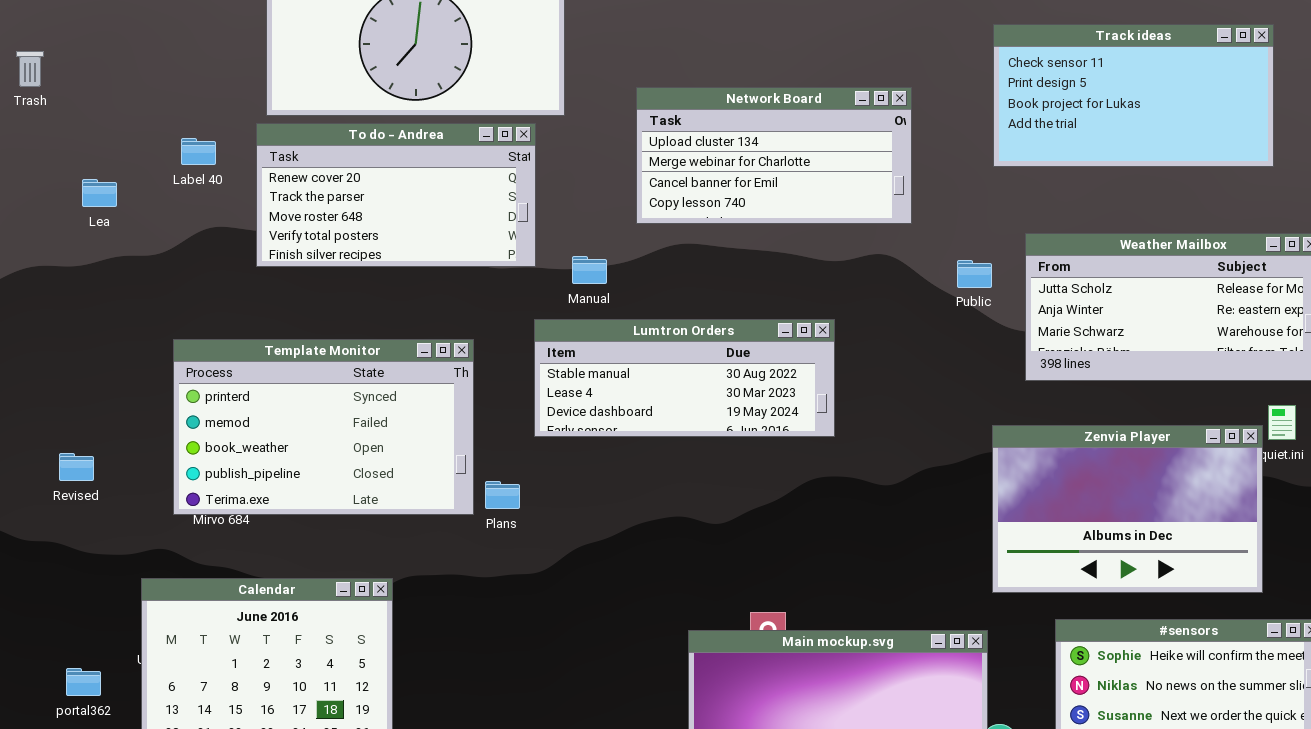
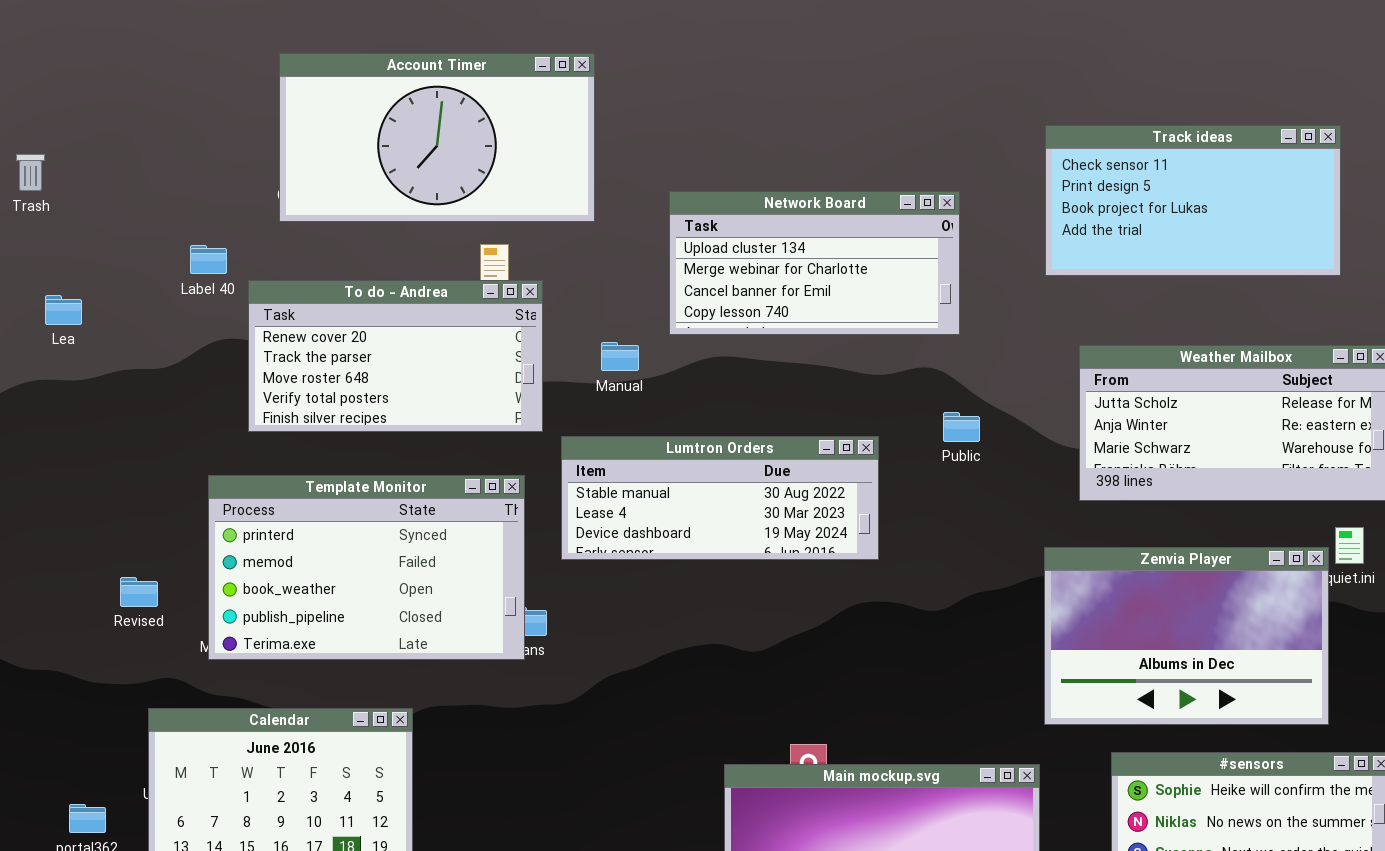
To do - Andrea: [256,123,536,267] -> [248,280,543,432], moved
Lea: [82,179,117,207] -> [45,295,82,325], moved
Manual: [572,256,607,284] -> [601,342,639,371], moved
Public: [957,260,992,288] -> [943,412,980,442], moved
Template Monitor: [173,339,474,515] -> [208,475,525,660], moved
Revised: [59,453,94,481] -> [120,577,158,607], moved

